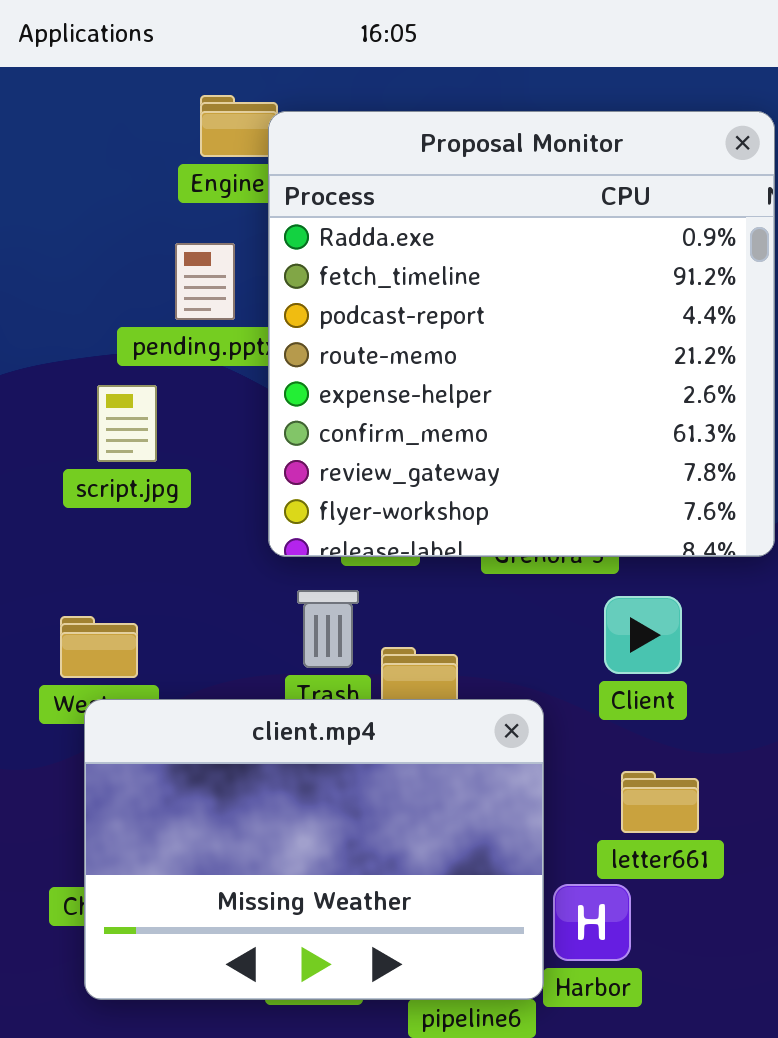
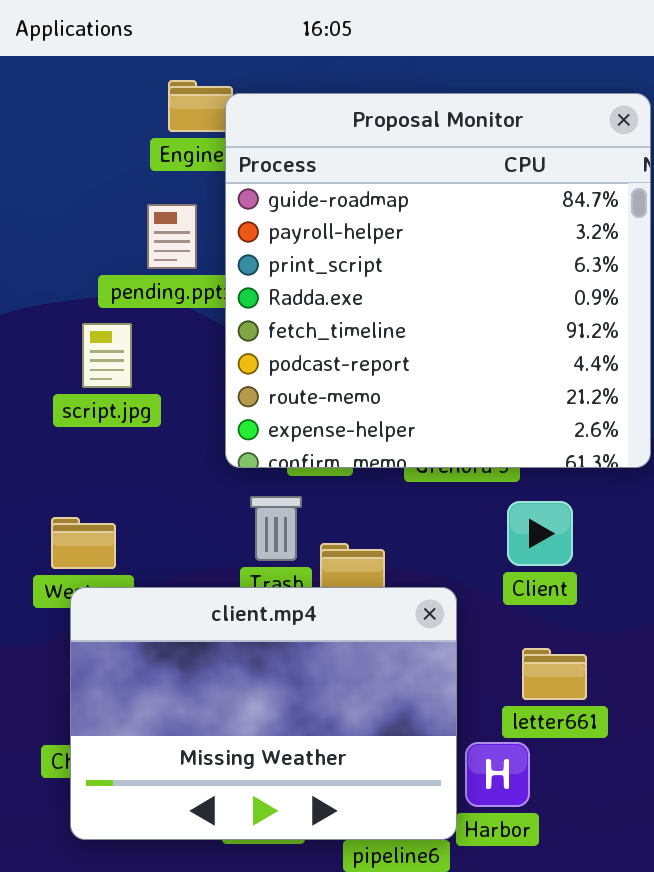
Proposal Monitor: [268,111,775,557] -> [225,93,651,468], scrolled up 3 rows

